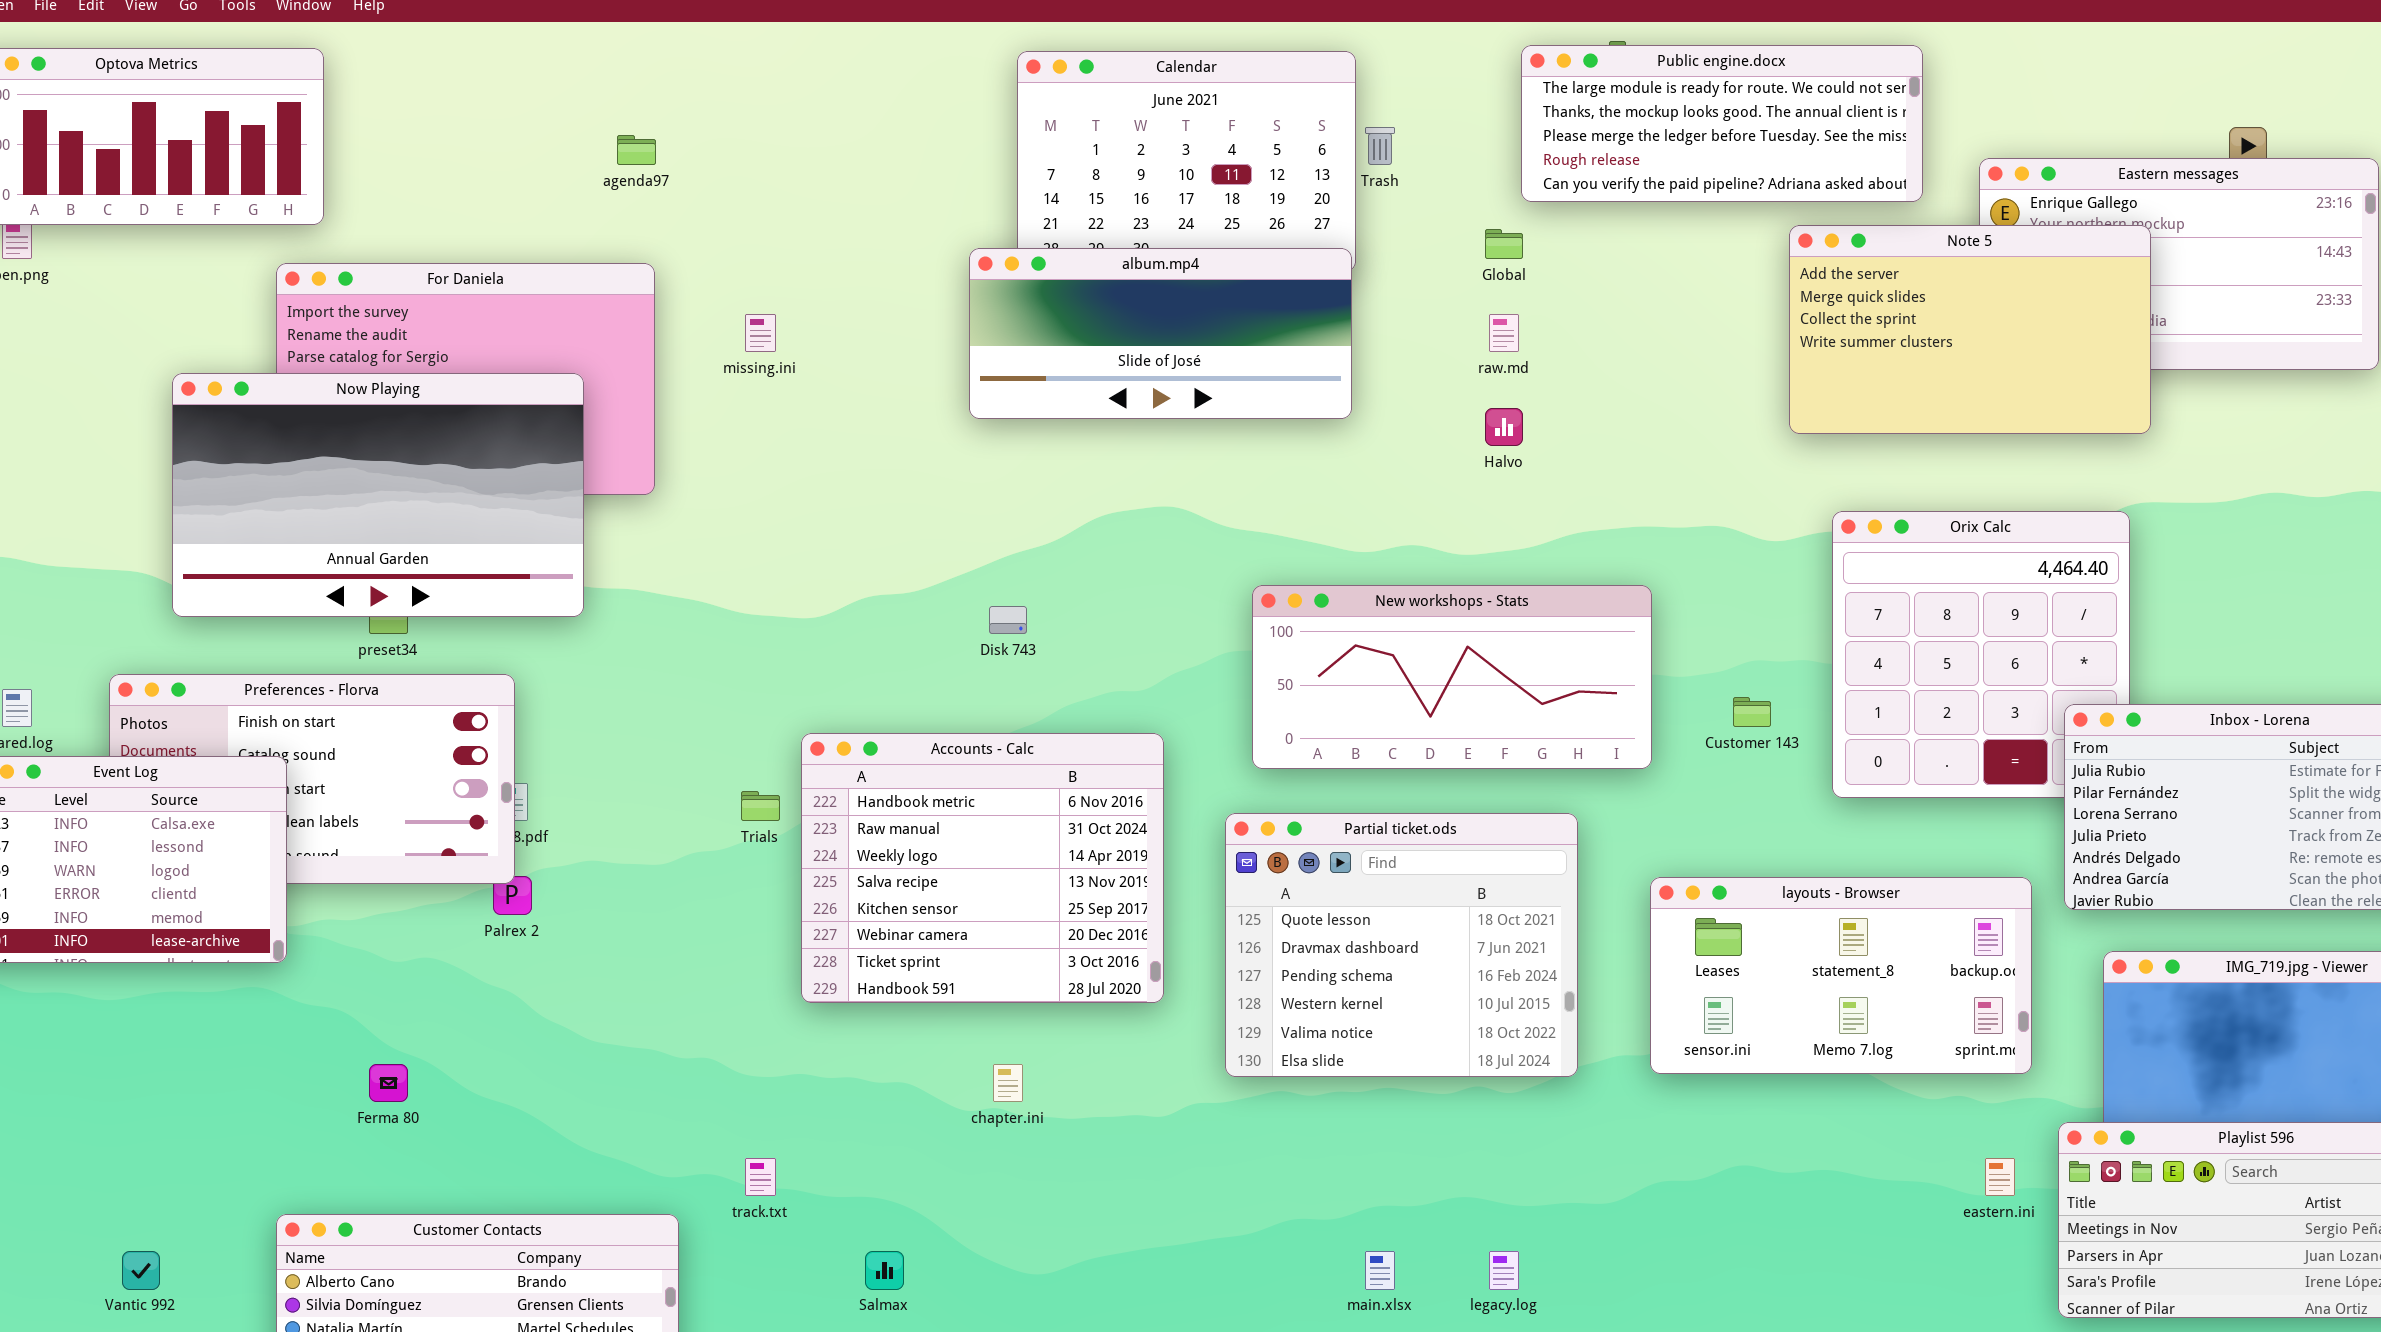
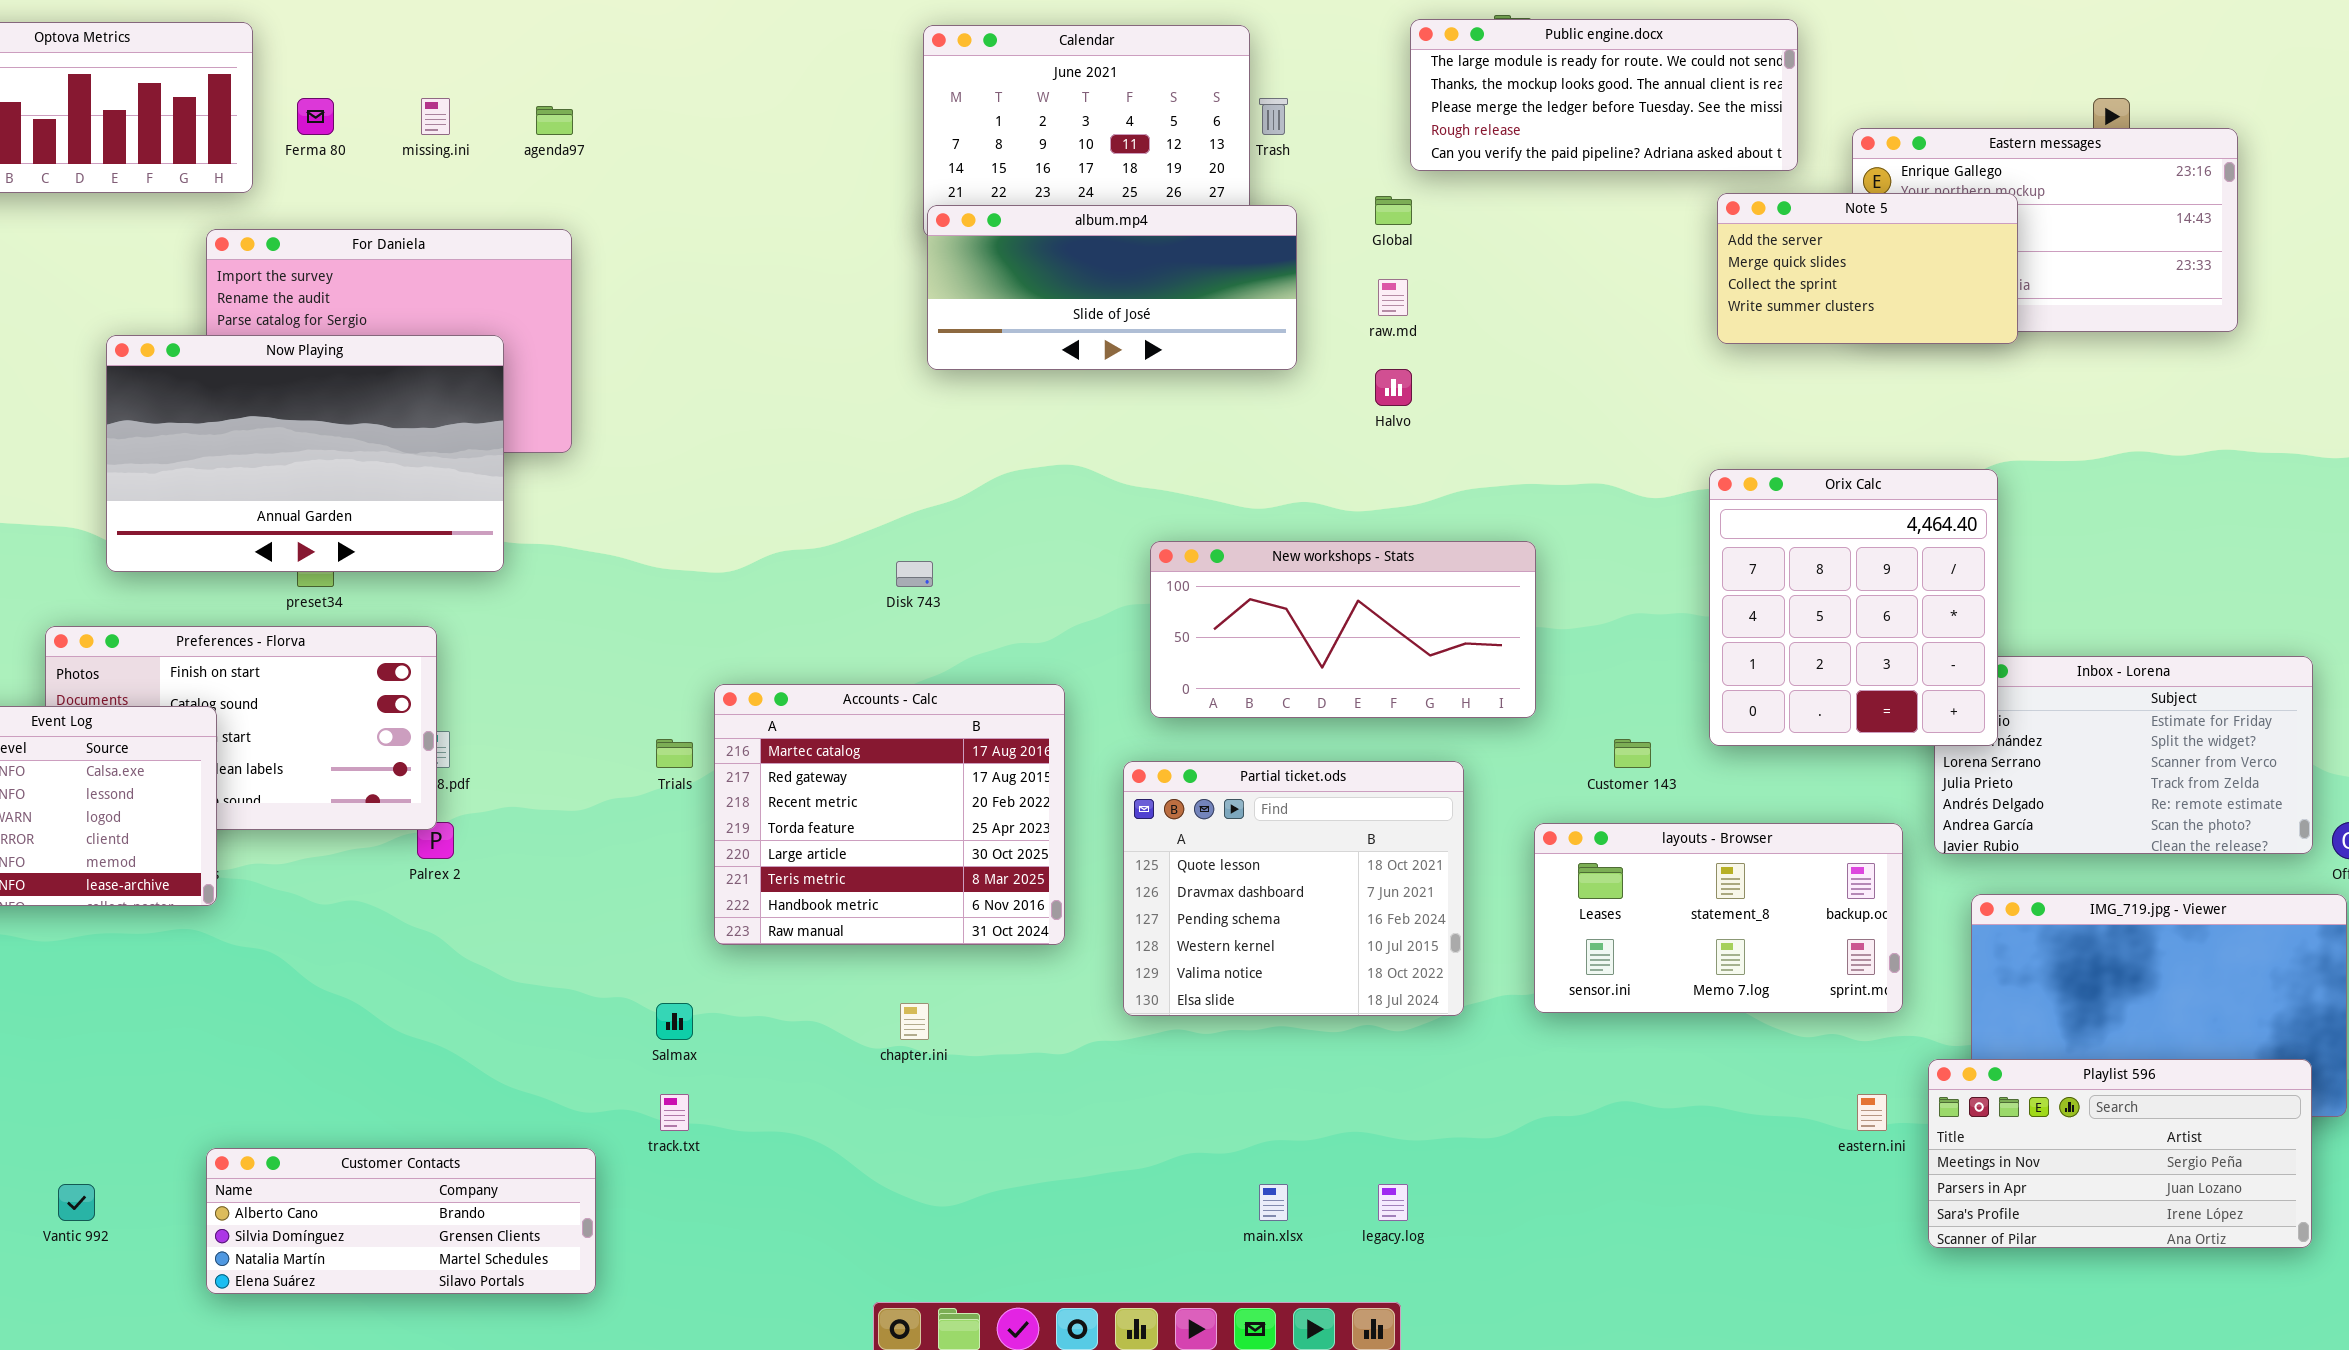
Note 5: [1789,225,2151,434] -> [1717,193,2018,344], resized
album.mp4: [969,248,1352,419] -> [927,205,1297,370], moved
missing.ini: [745,314,776,352] -> [421,98,450,135], moved
Orix Calc: [1832,511,2130,798] -> [1709,469,1998,746], raised
Customer 143: [1733,697,1771,727] -> [1614,739,1651,768], moved
Accounts - Calc: [801,733,1164,1003] -> [714,684,1065,945], scrolled up 6 rows
Ferma 80: [369,1064,408,1102] -> [297,98,334,135], moved
Salmax: [865,1251,904,1290] -> [656,1003,693,1040], moved

